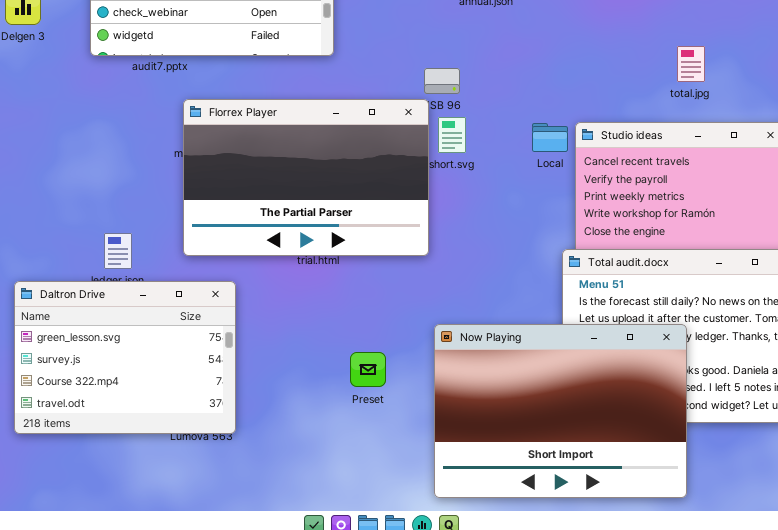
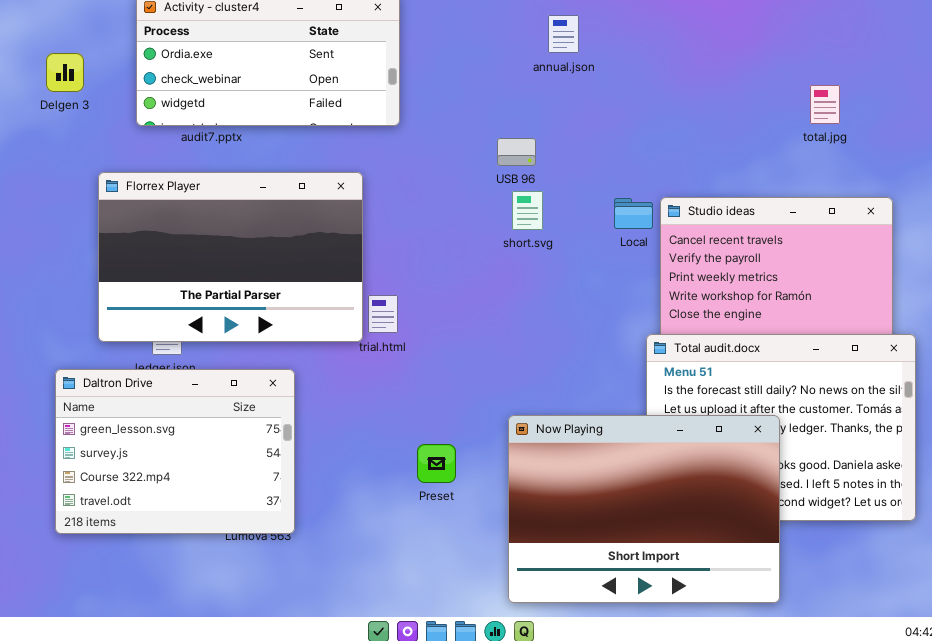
total.jpg: [677,46,705,82] -> [810,85,840,124], moved
Florrex Player: [183,99,429,256] -> [98,172,363,342], moved

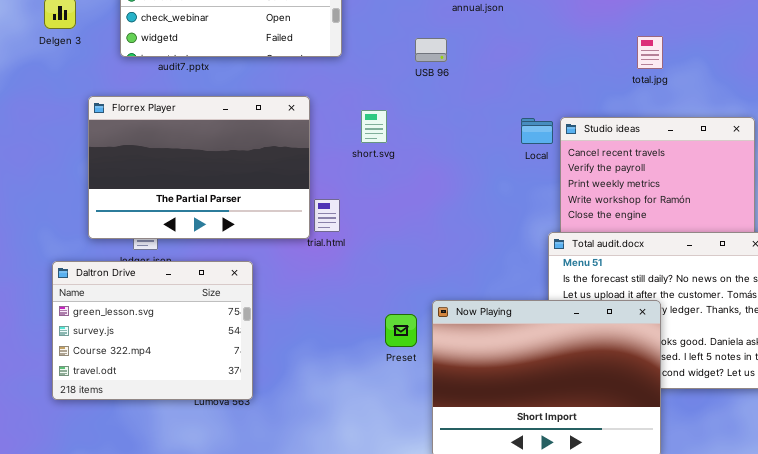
total.jpg: [810,85,840,124] -> [637,36,663,69], moved
USB 96: [497,138,536,166] -> [415,38,447,62], moved
short.svg: [512,191,543,230] -> [361,110,387,143], moved
Preset: [417,444,456,483] -> [385,314,417,347], moved

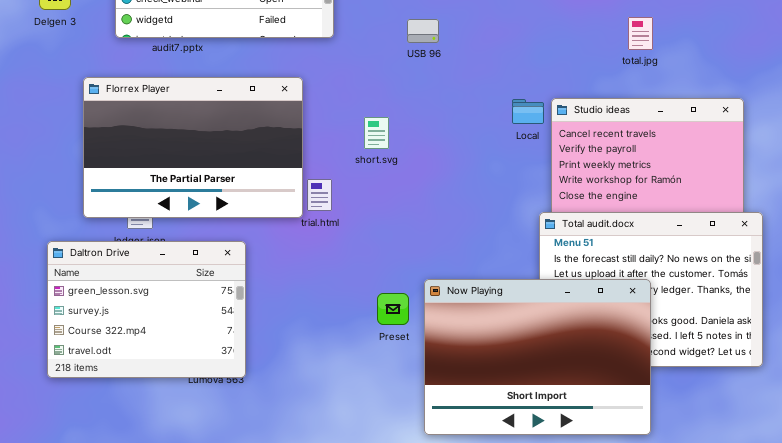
short.svg: [361,110,387,143] -> [364,117,389,149], moved

